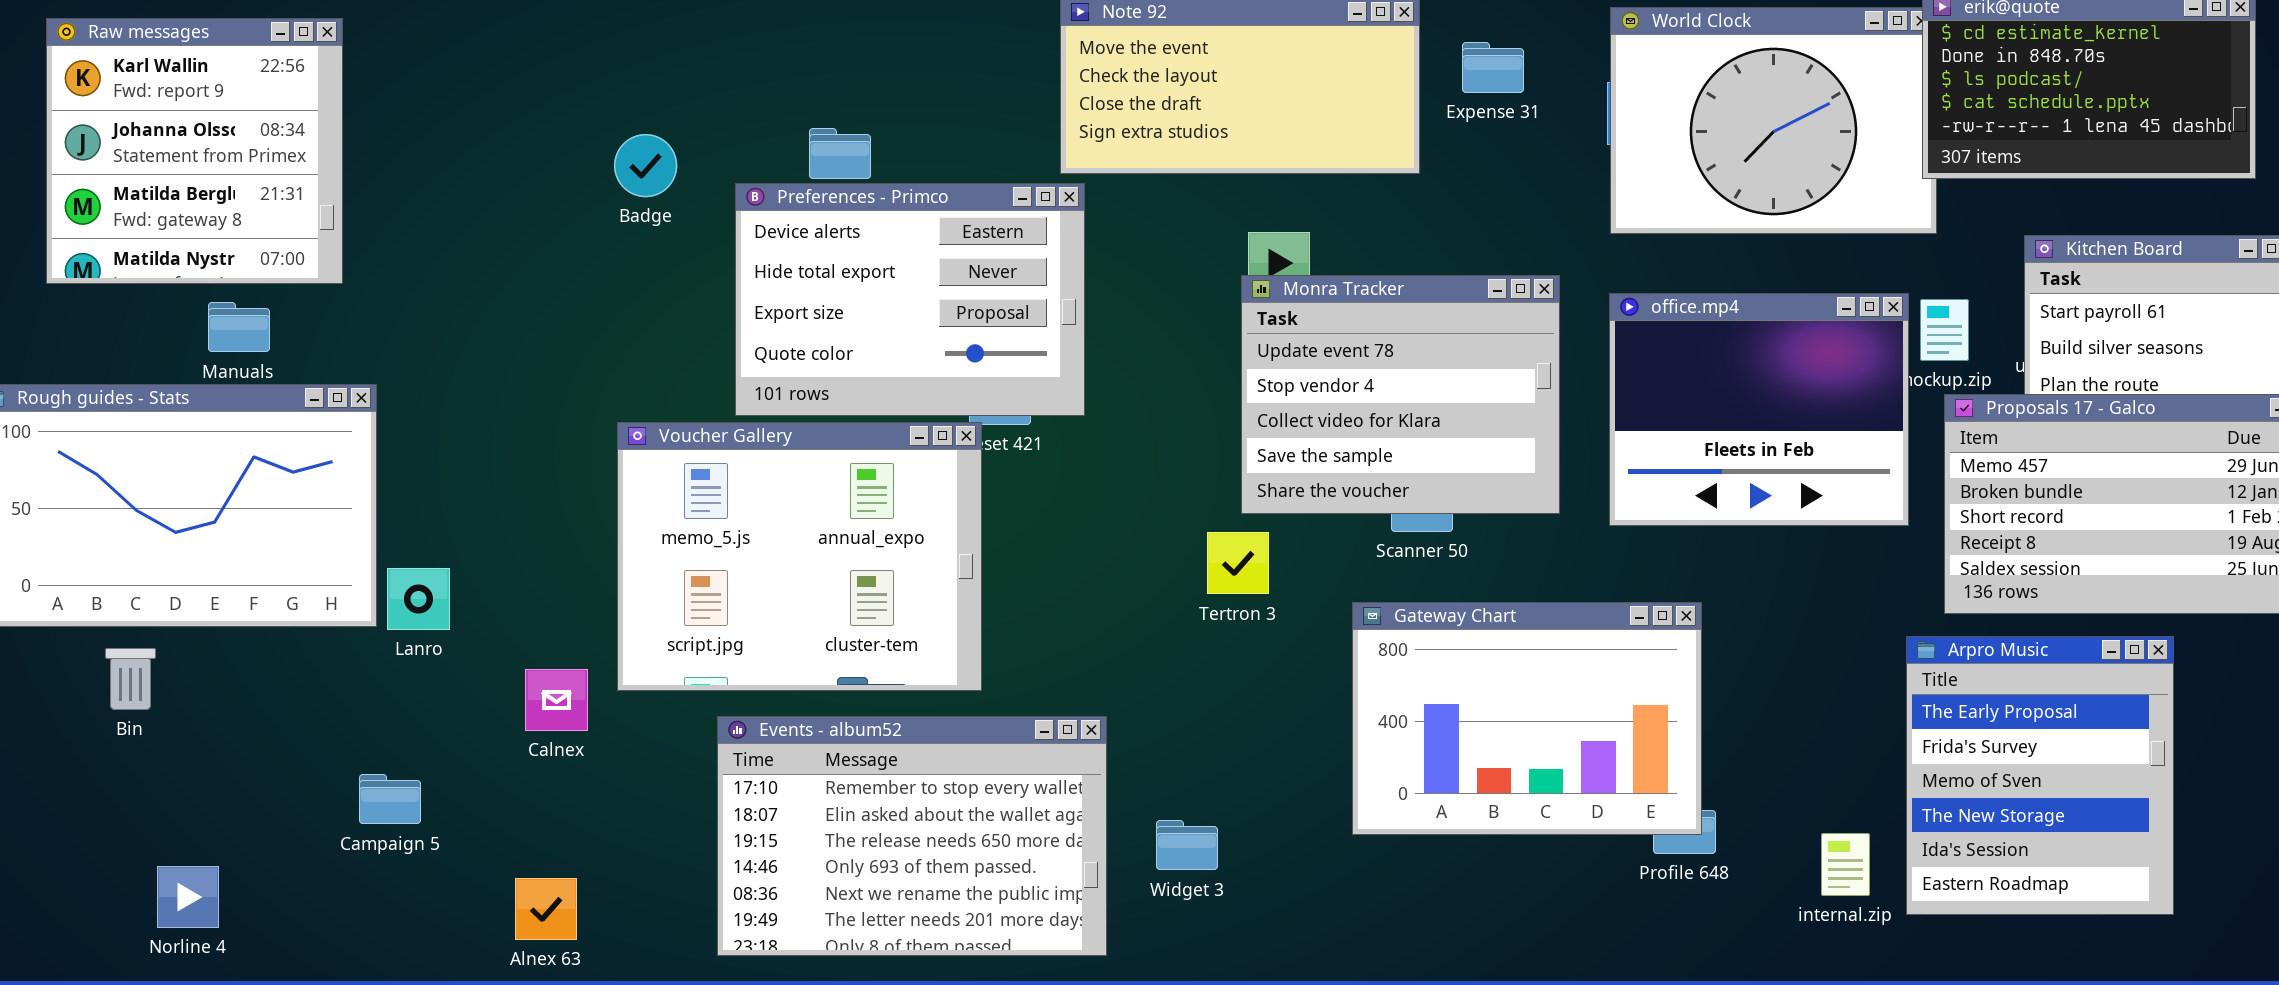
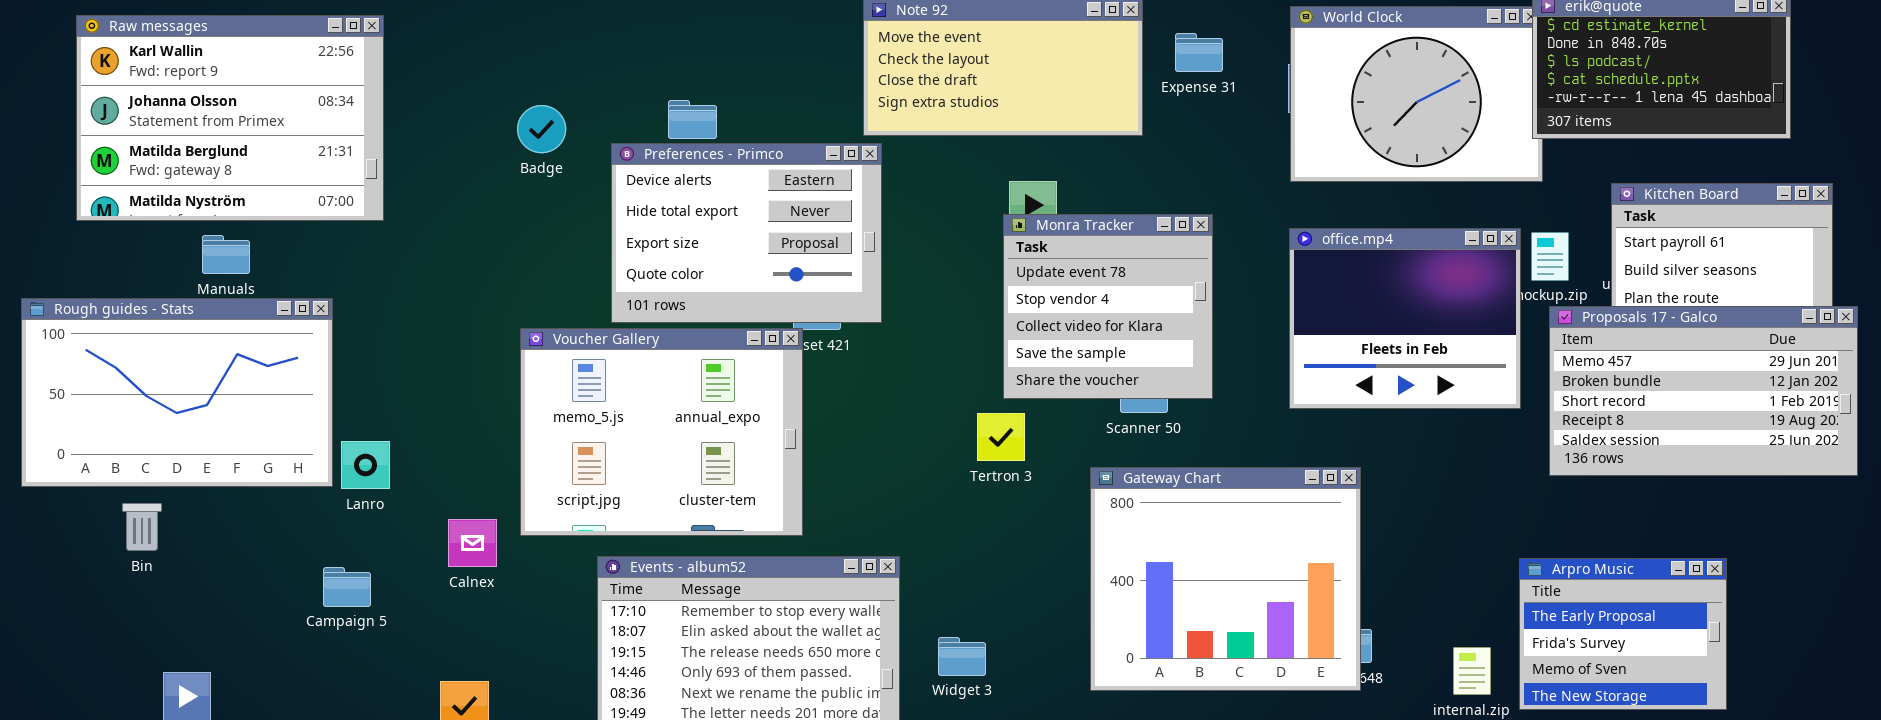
Raw messages: [46,18,343,284] -> [76,15,384,221], resized
Monra Tracker: [1241,275,1560,514] -> [1003,214,1213,399], resized
Gateway Chart: [1352,602,1702,835] -> [1090,467,1361,691], resized
Arpro Music: [1906,636,2174,915] -> [1519,558,1727,710], resized
Campaign 5: [359,774,421,824] -> [323,567,371,607], moved

